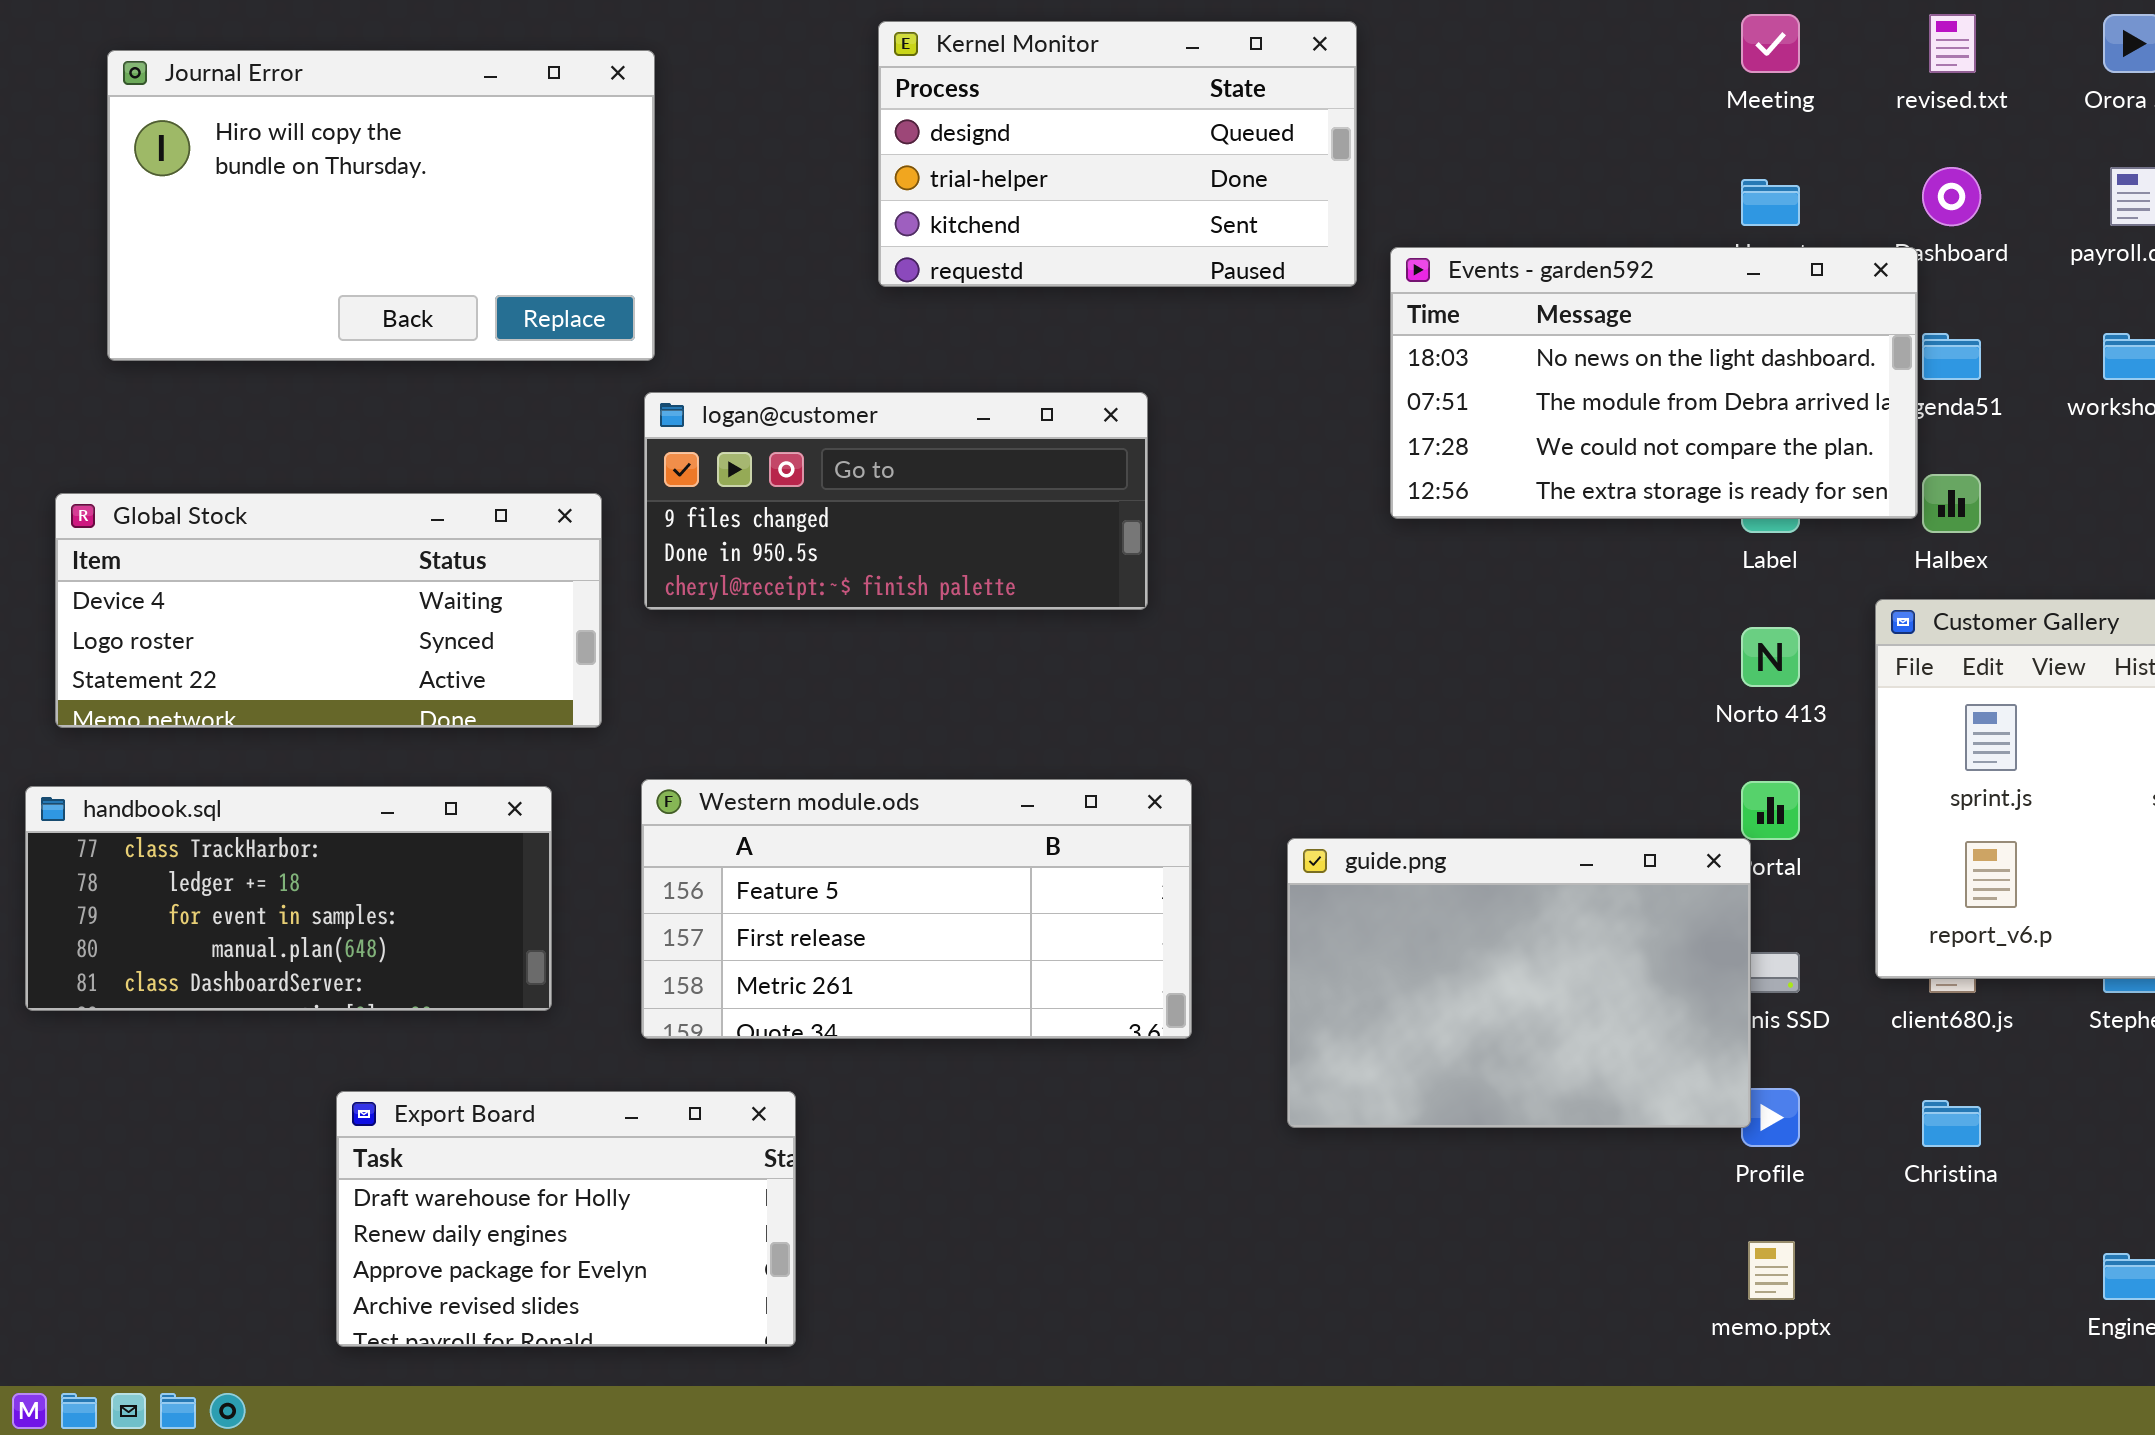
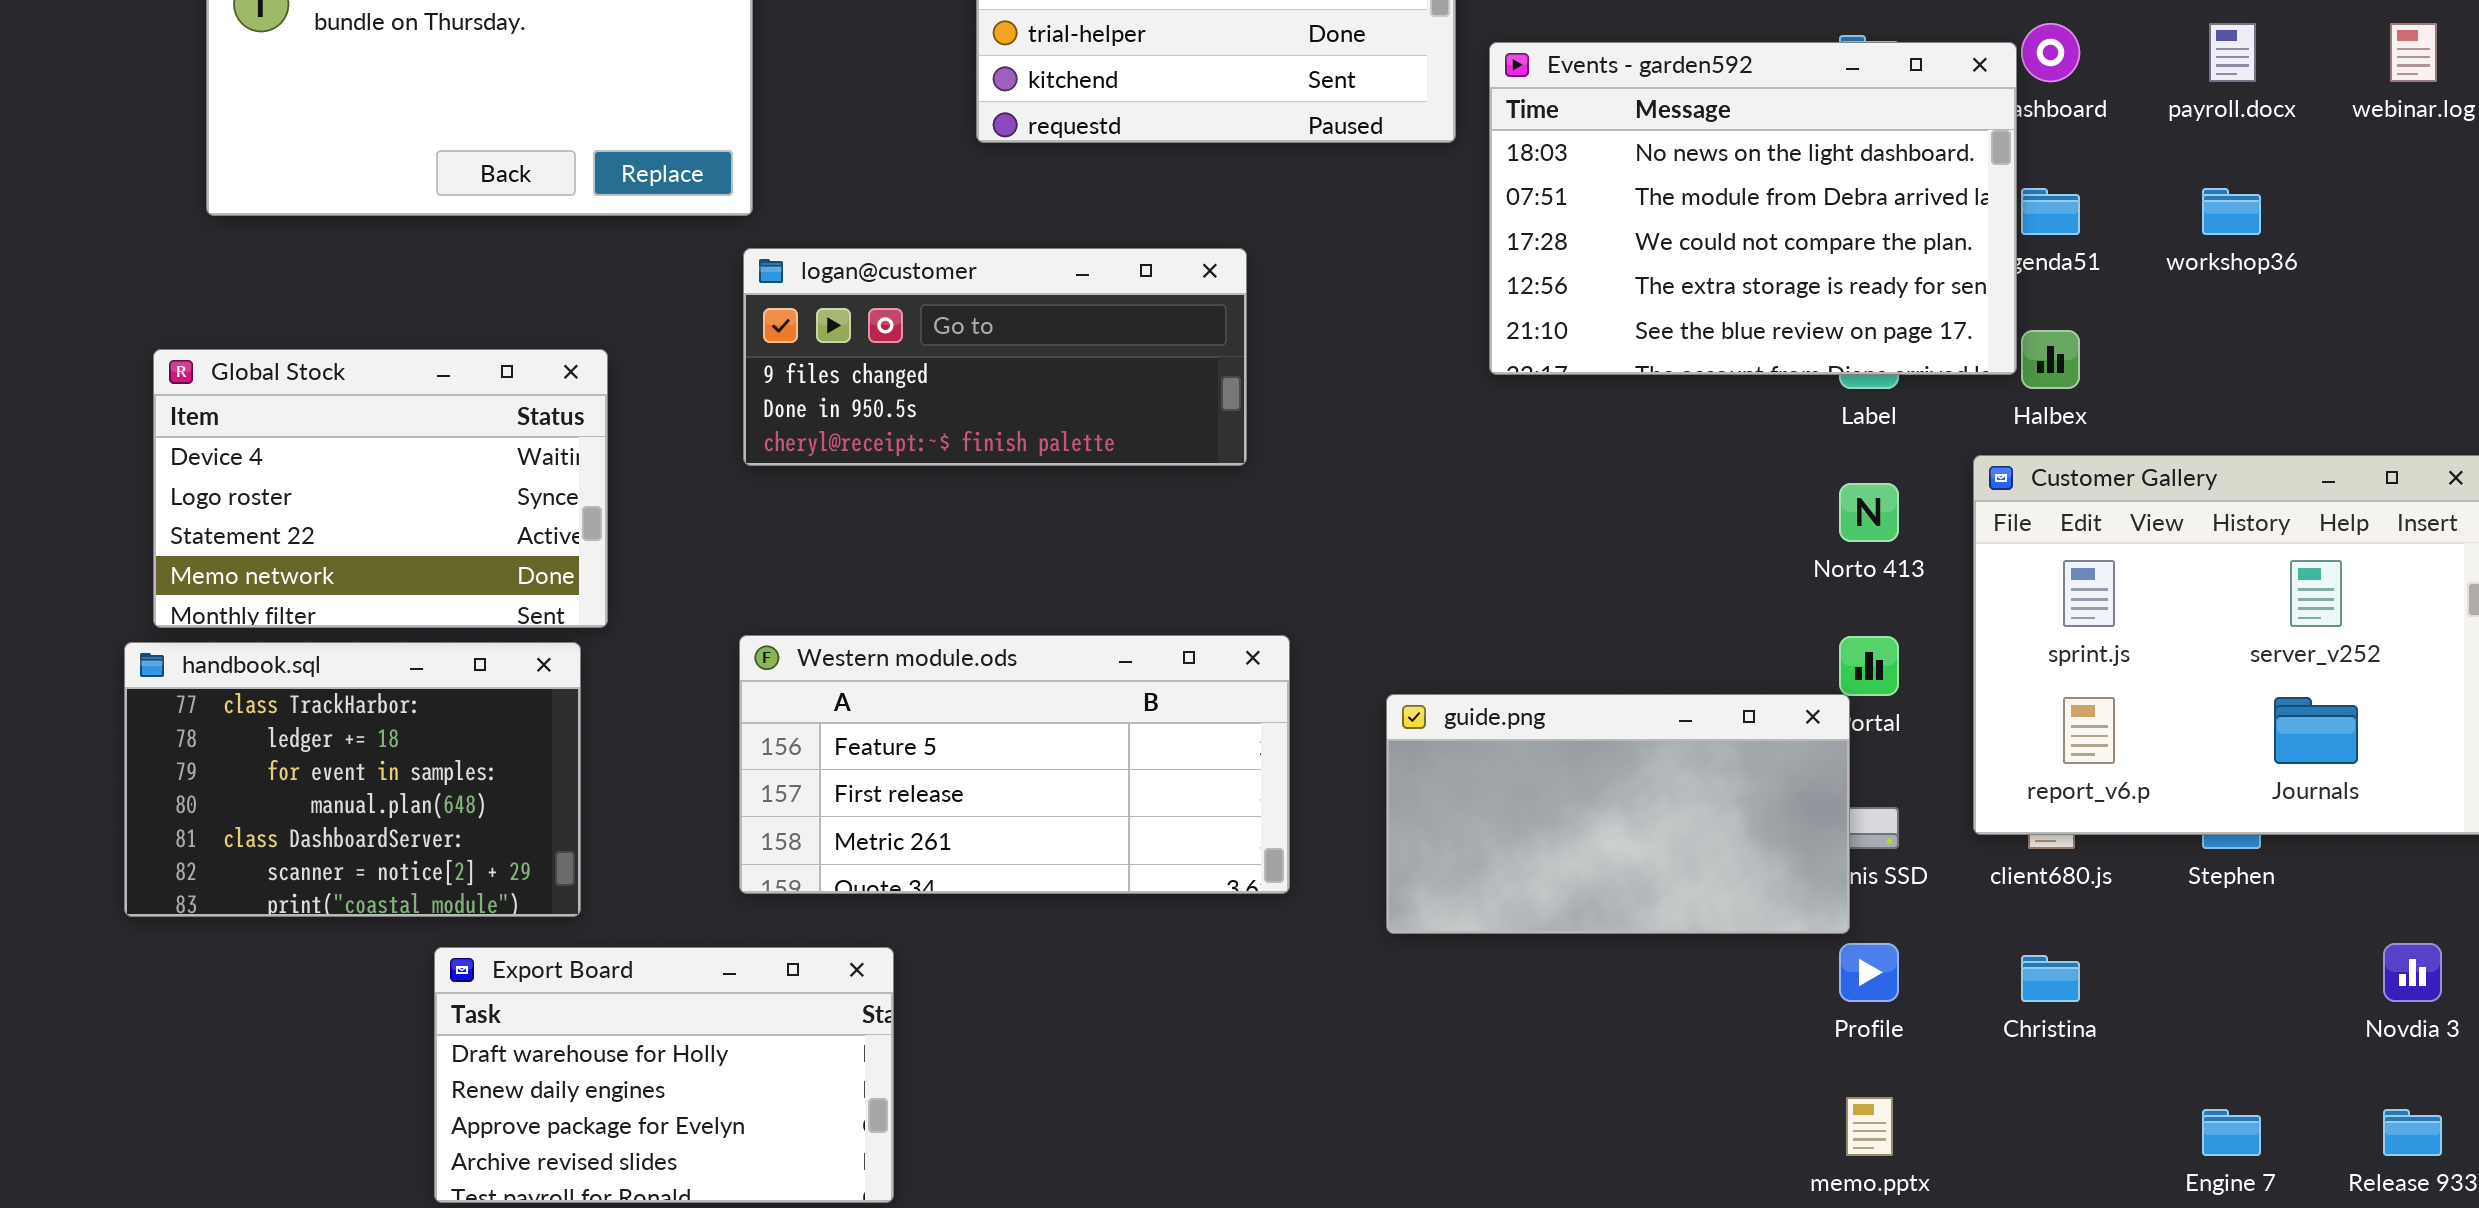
Events - garden592: [1390,247,1918,519] -> [1489,42,2017,375], resized
Global Stock: [55,493,602,728] -> [153,349,608,628], resized
handbook.sql: [25,786,552,1011] -> [124,642,581,917], resized
guide.png: [1287,838,1751,1128] -> [1386,694,1850,934], resized

